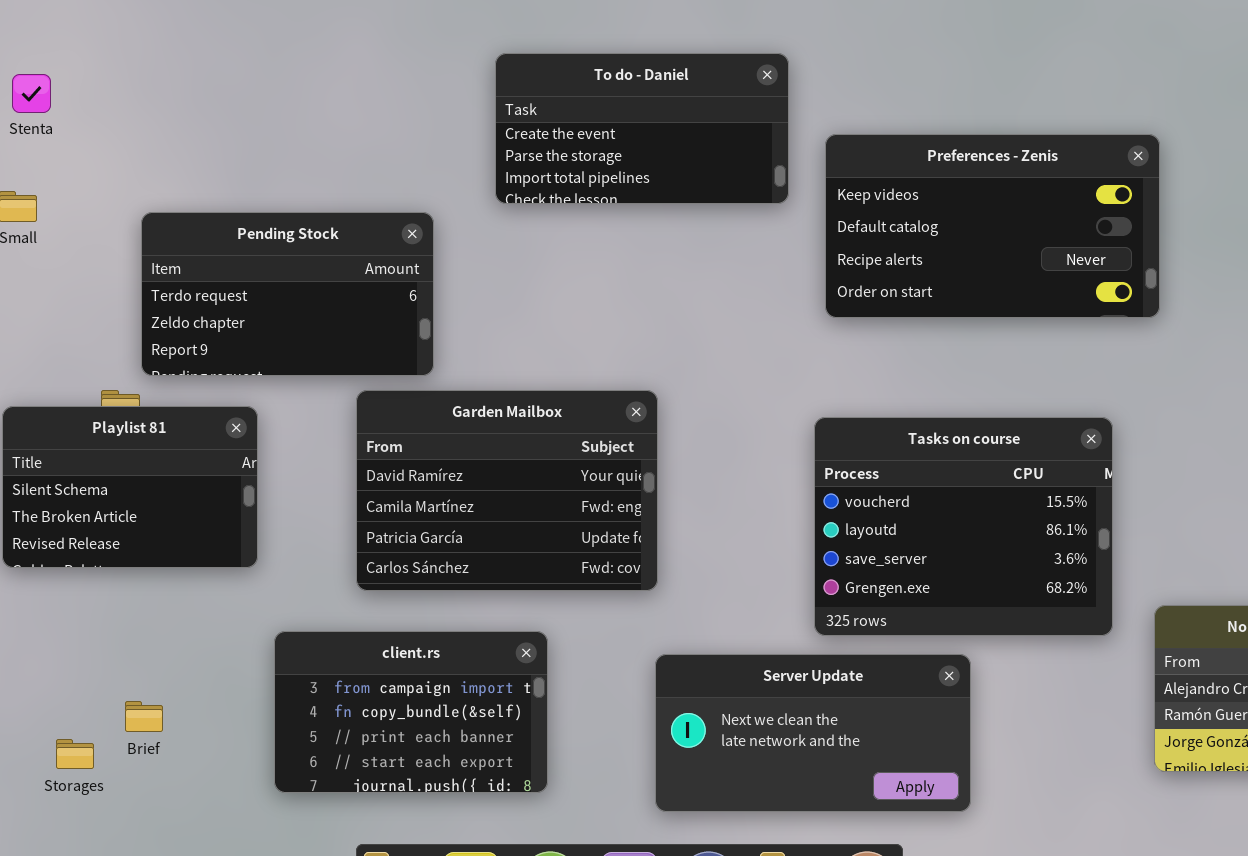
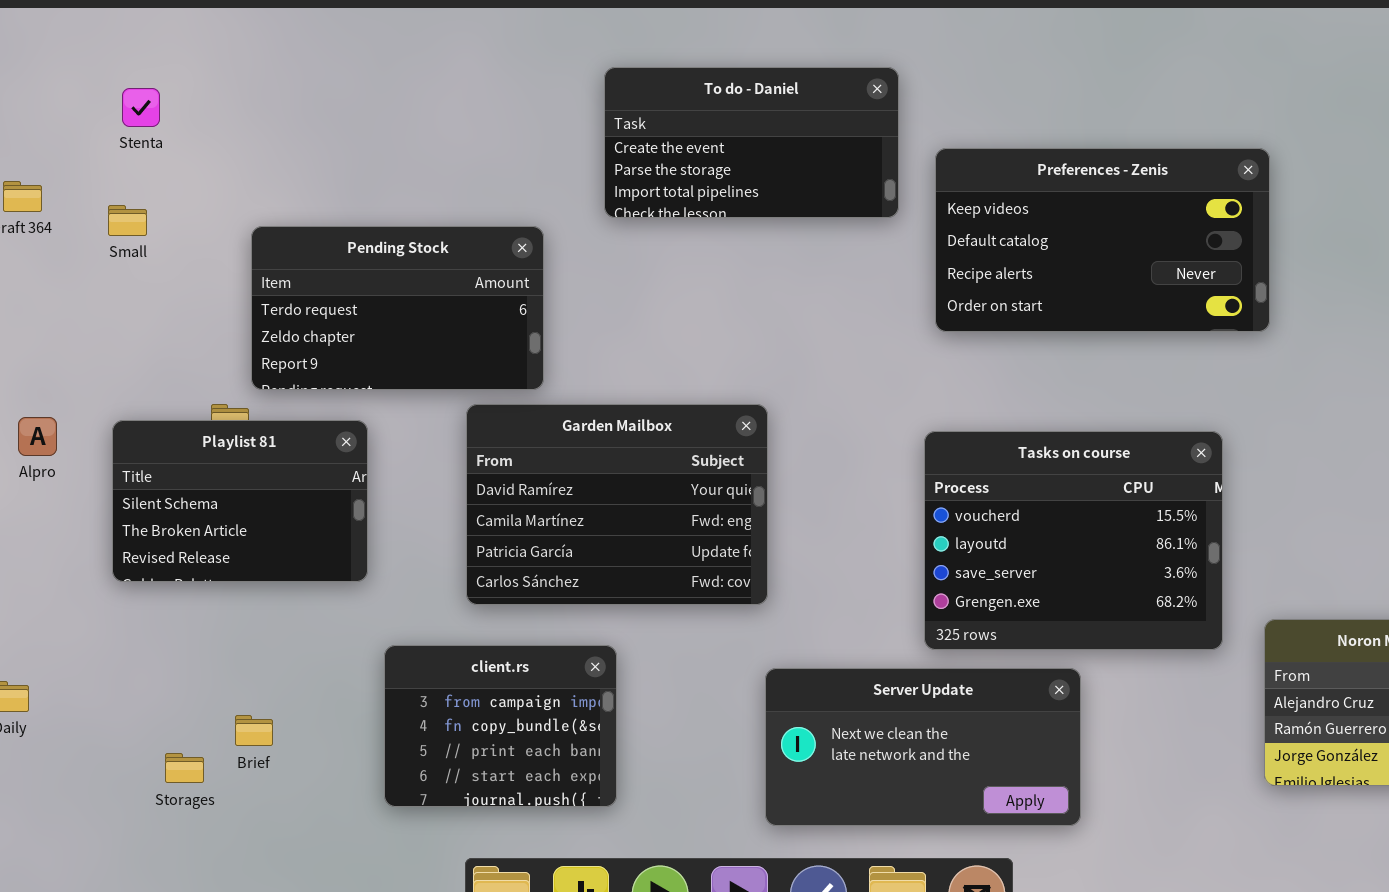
client.rs: [274,631,548,793] -> [384,645,617,807], resized

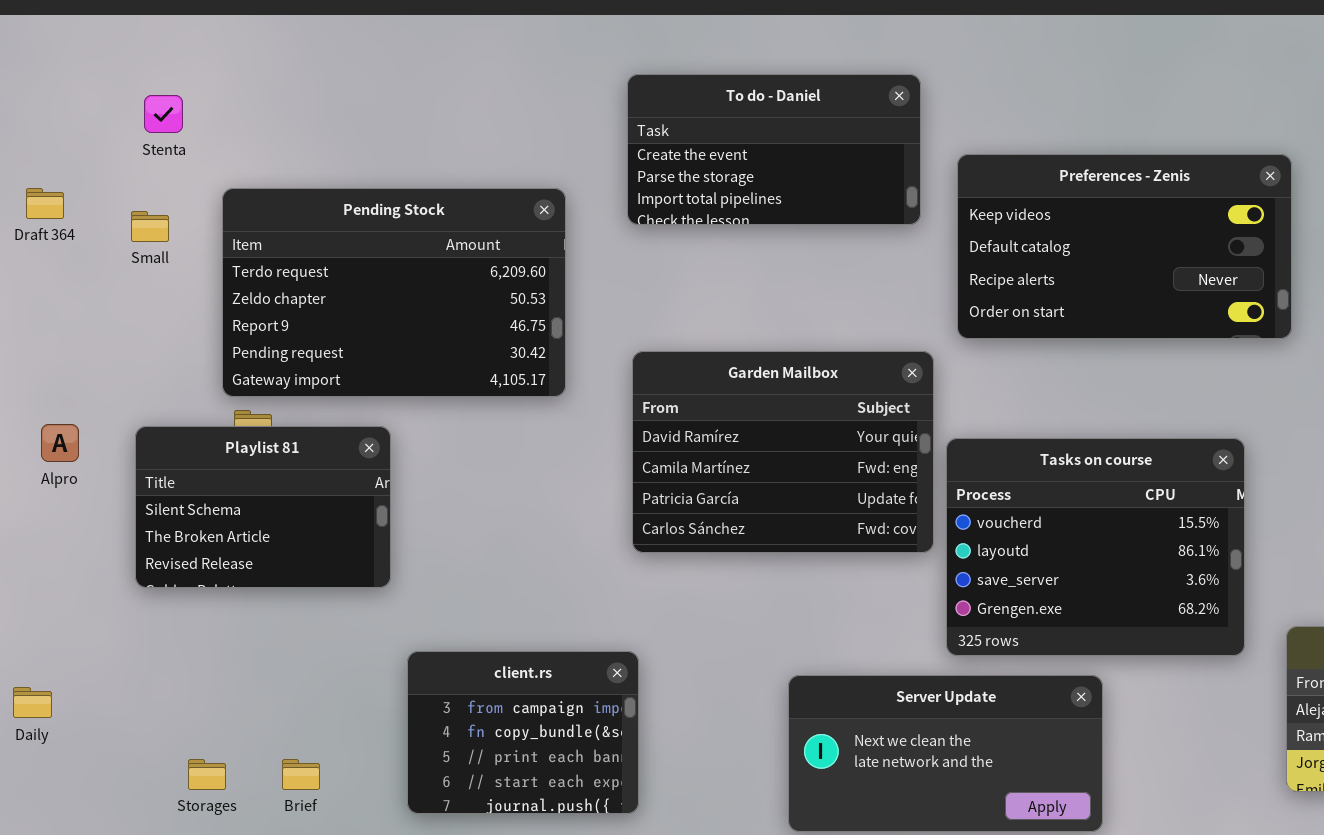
Pending Stock: [251,226,544,390] -> [222,188,566,397], resized
Garden Mailbox: [466,404,768,605] -> [632,351,934,553], moved
Brief: [235,715,273,746] -> [282,759,320,790], moved

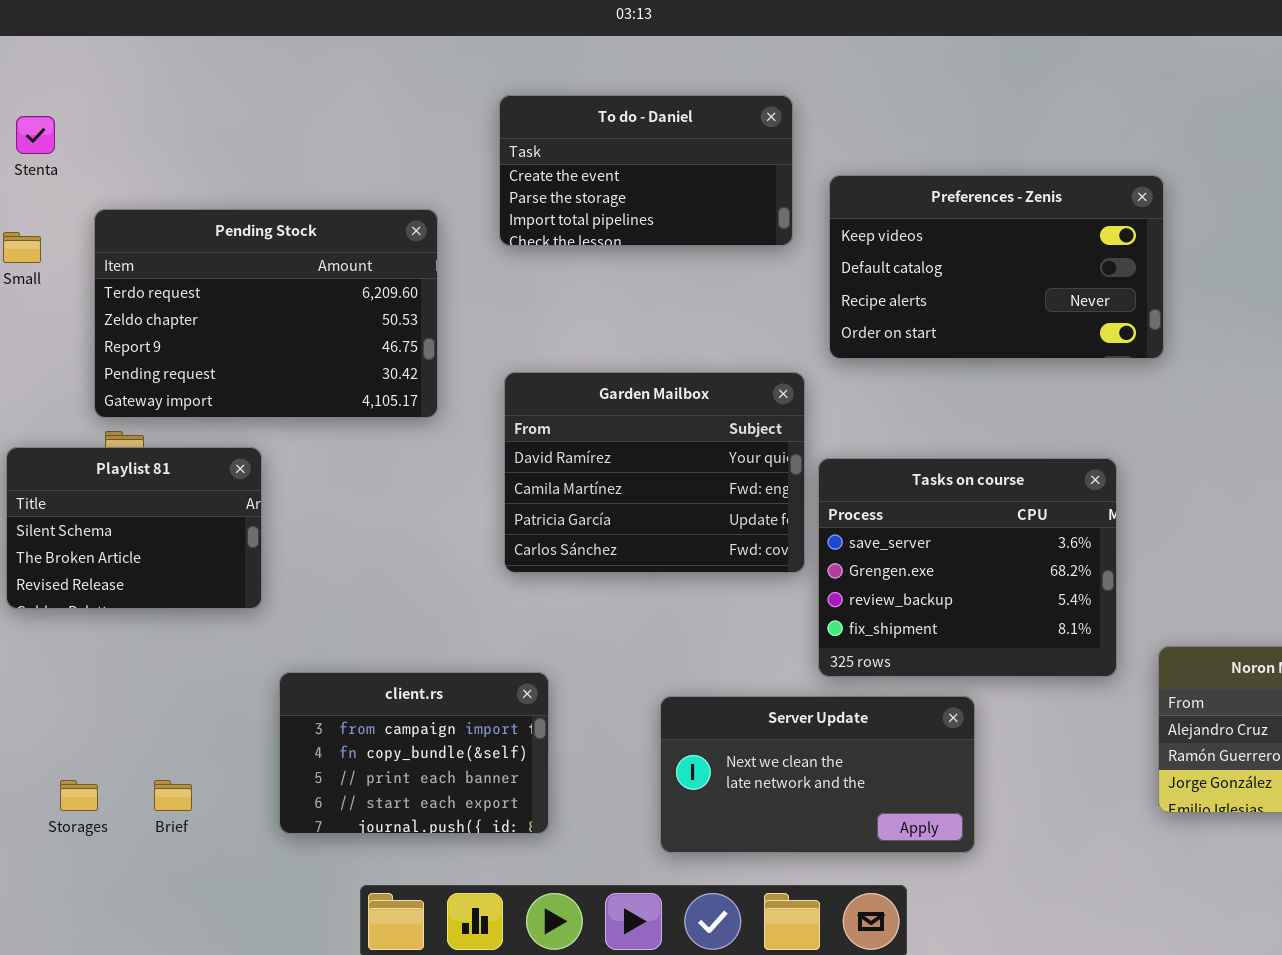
Tasks on course: [946,438,1245,656] -> [818,458,1117,677], scrolled down 2 rows
client.rs: [407,651,639,814] -> [279,672,549,834], resized

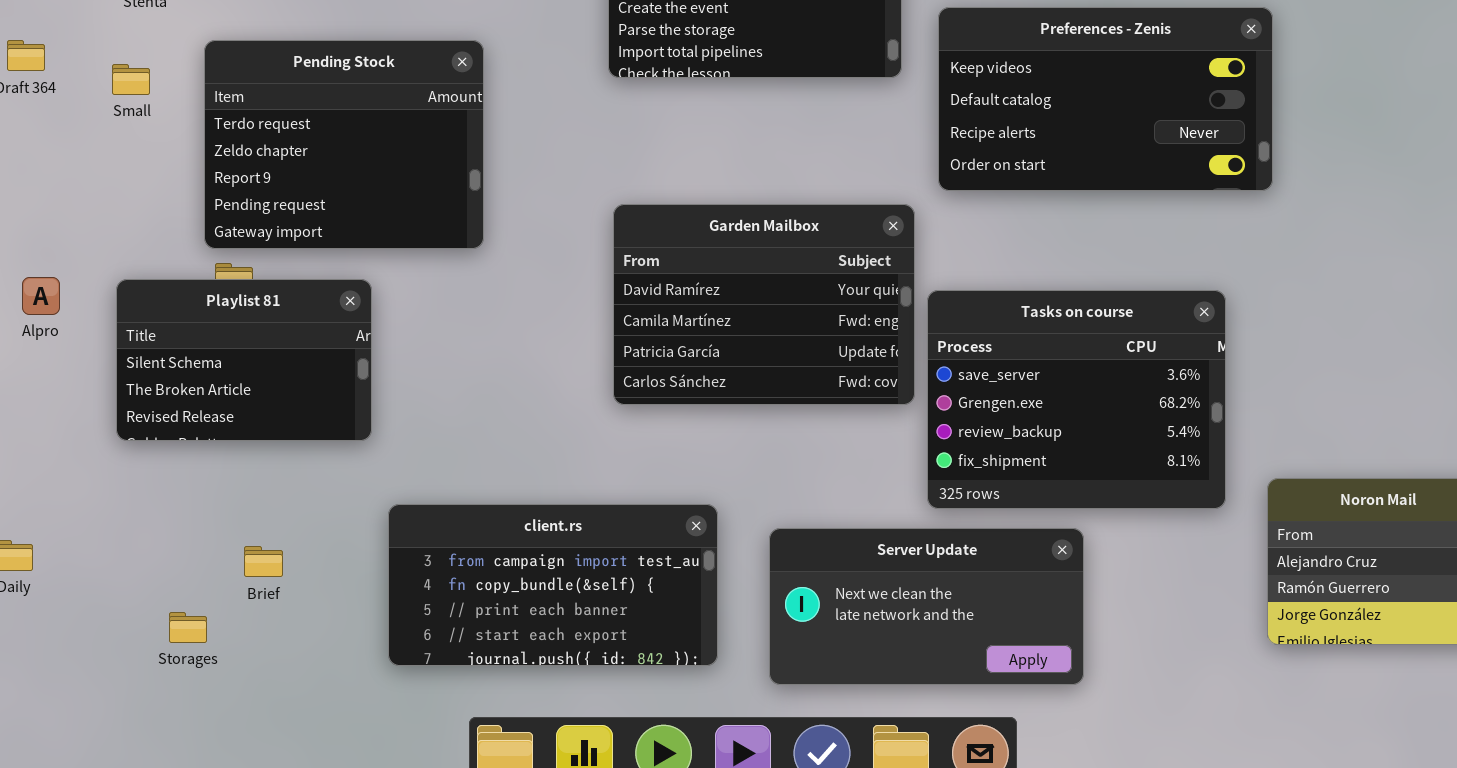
Pending Stock: [94,209,438,418] -> [204,40,484,249], resized
client.rs: [279,672,549,834] -> [388,504,718,666], resized
Brief: [154,780,192,811] -> [244,546,283,577], moved

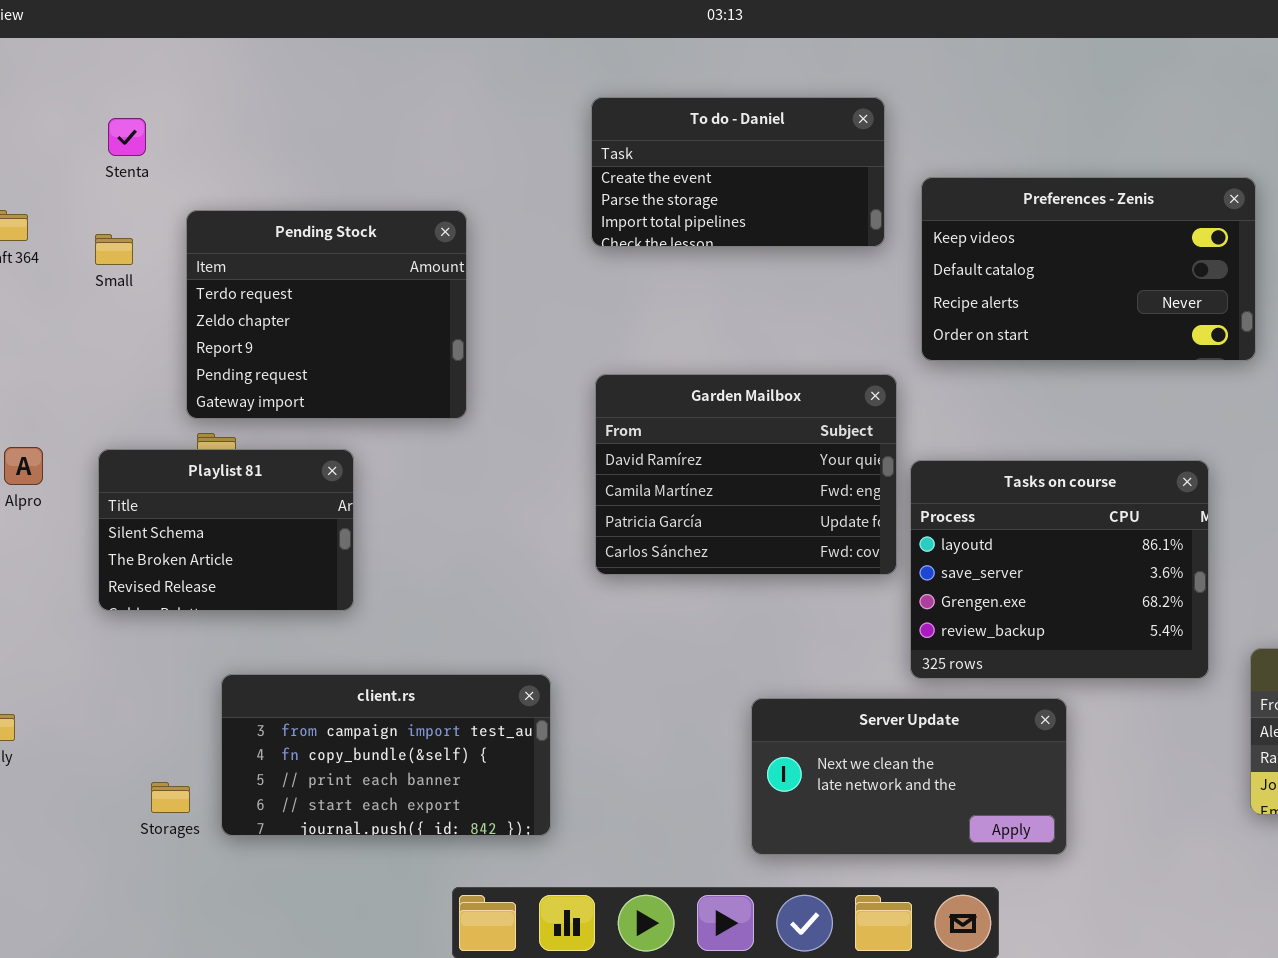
Tasks on course: [927,290,1226,509] -> [910,460,1209,679], scrolled up 1 row
client.rs: [388,504,718,666] -> [221,674,551,836], moved

